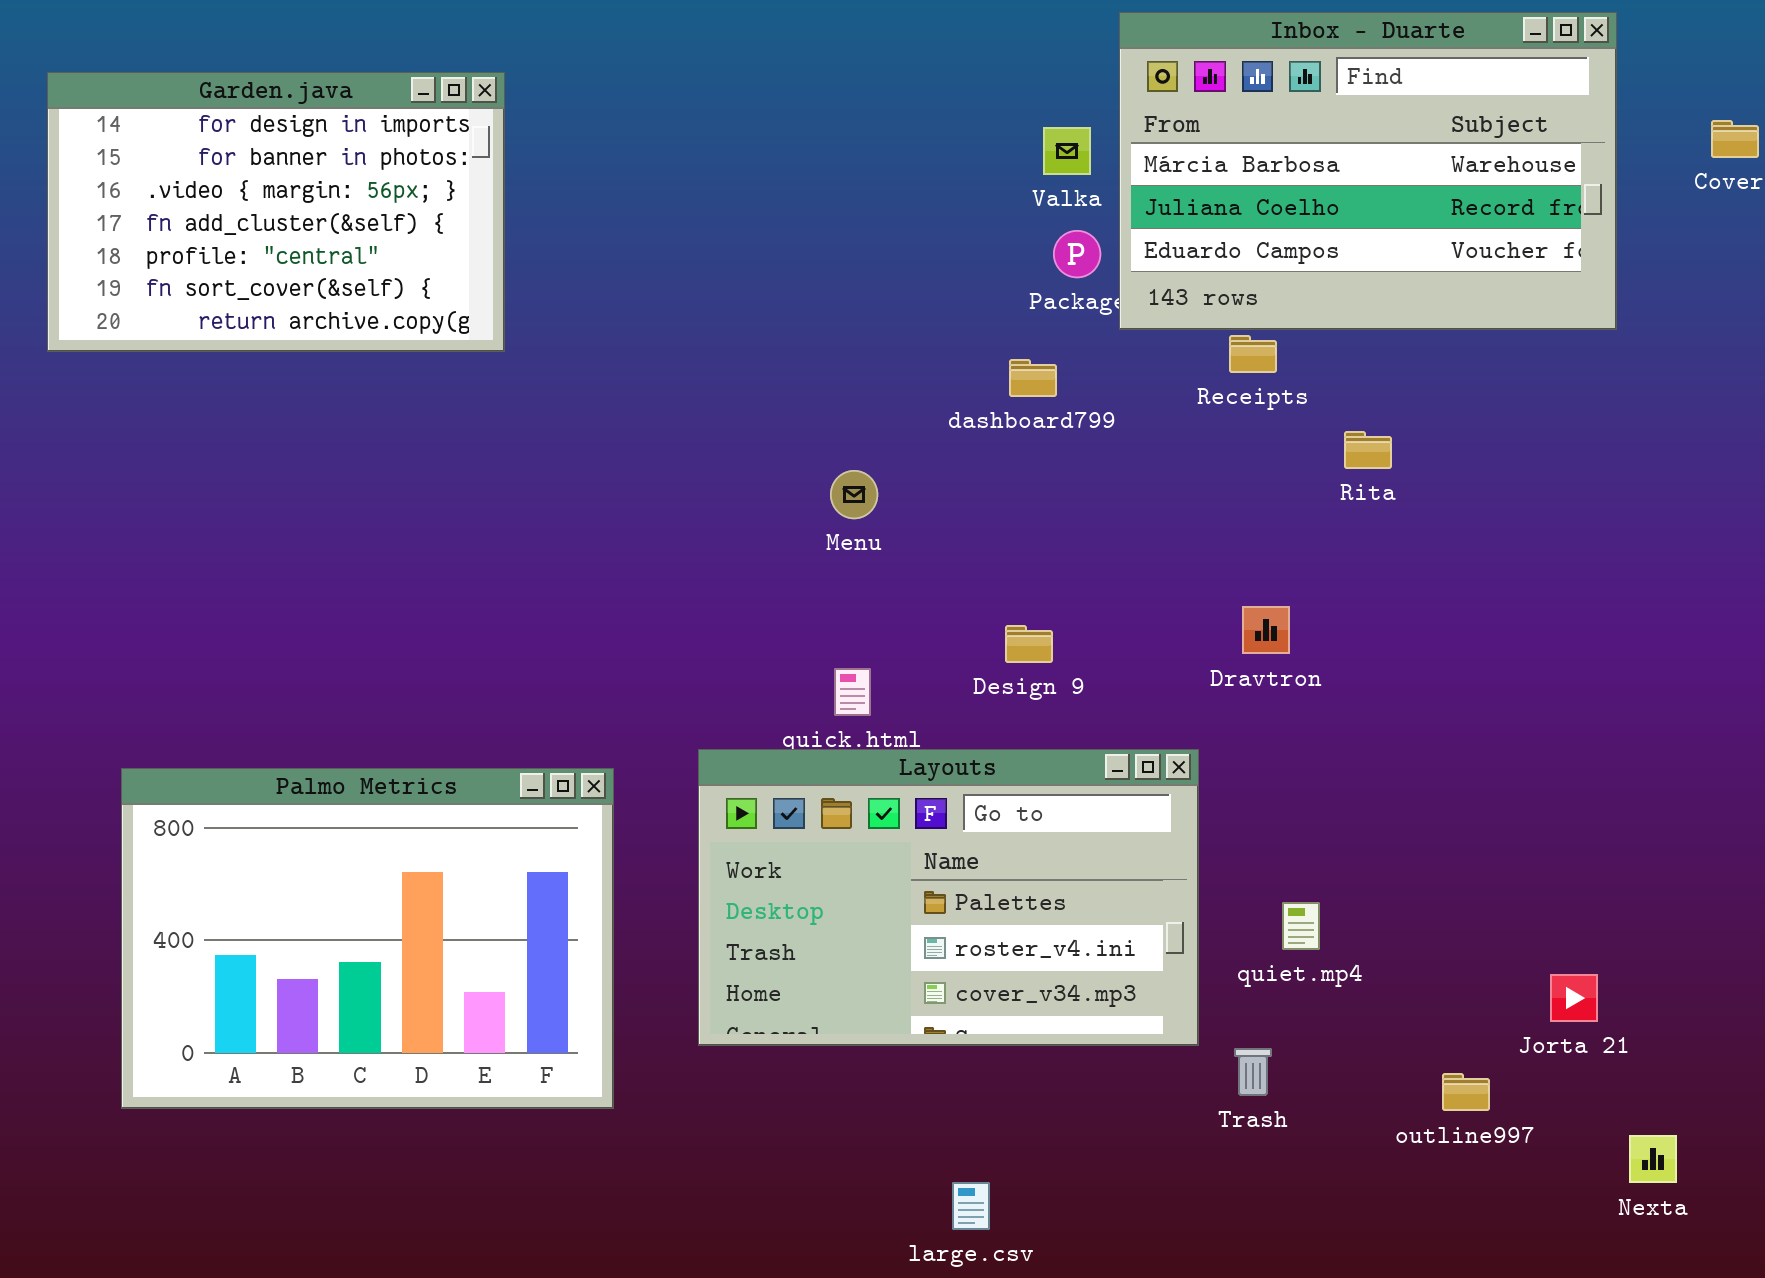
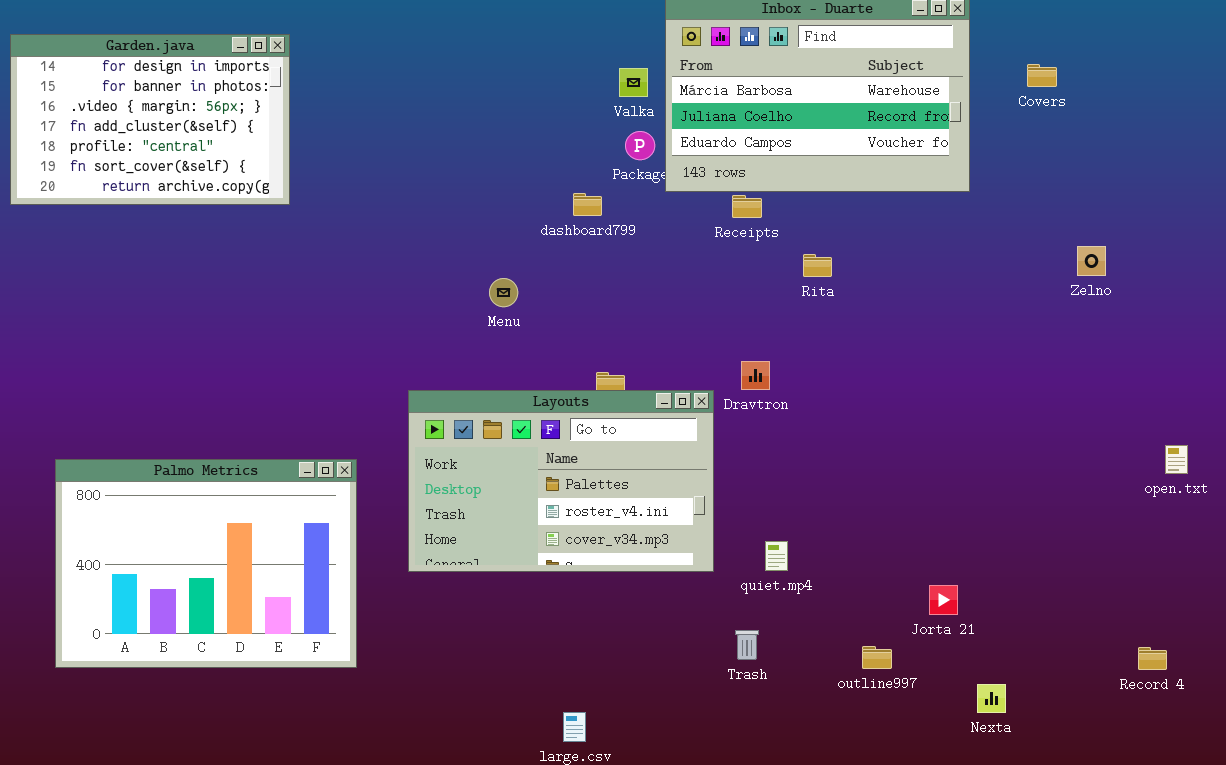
dashboard799: [1009,359,1057,397] -> [573,193,602,216], moved
Layouts: [698,749,1199,1046] -> [408,390,714,572], moved

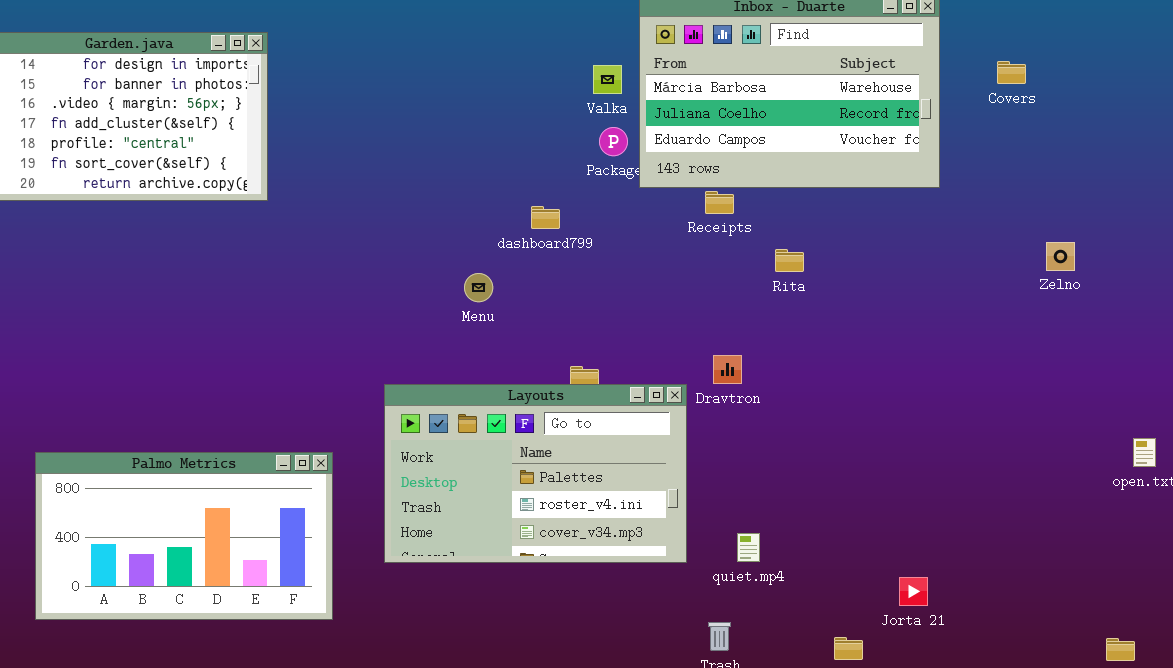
dashboard799: [573,193,602,216] -> [531,206,560,229], moved
Palmo Metrics: [55,459,357,668] -> [35,452,333,620], resized

